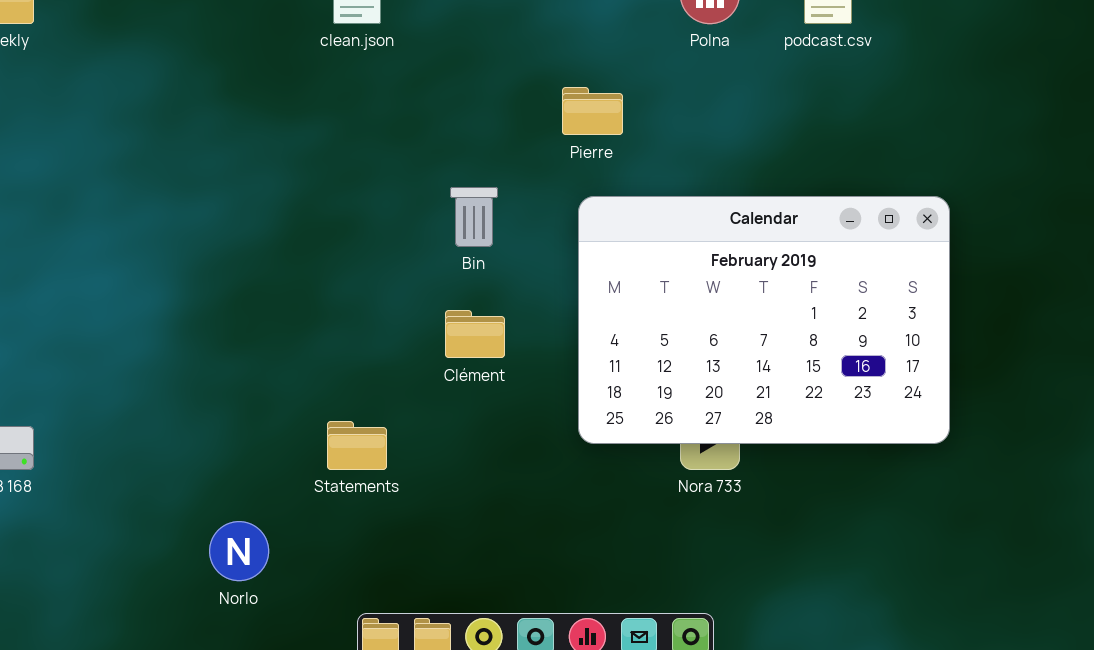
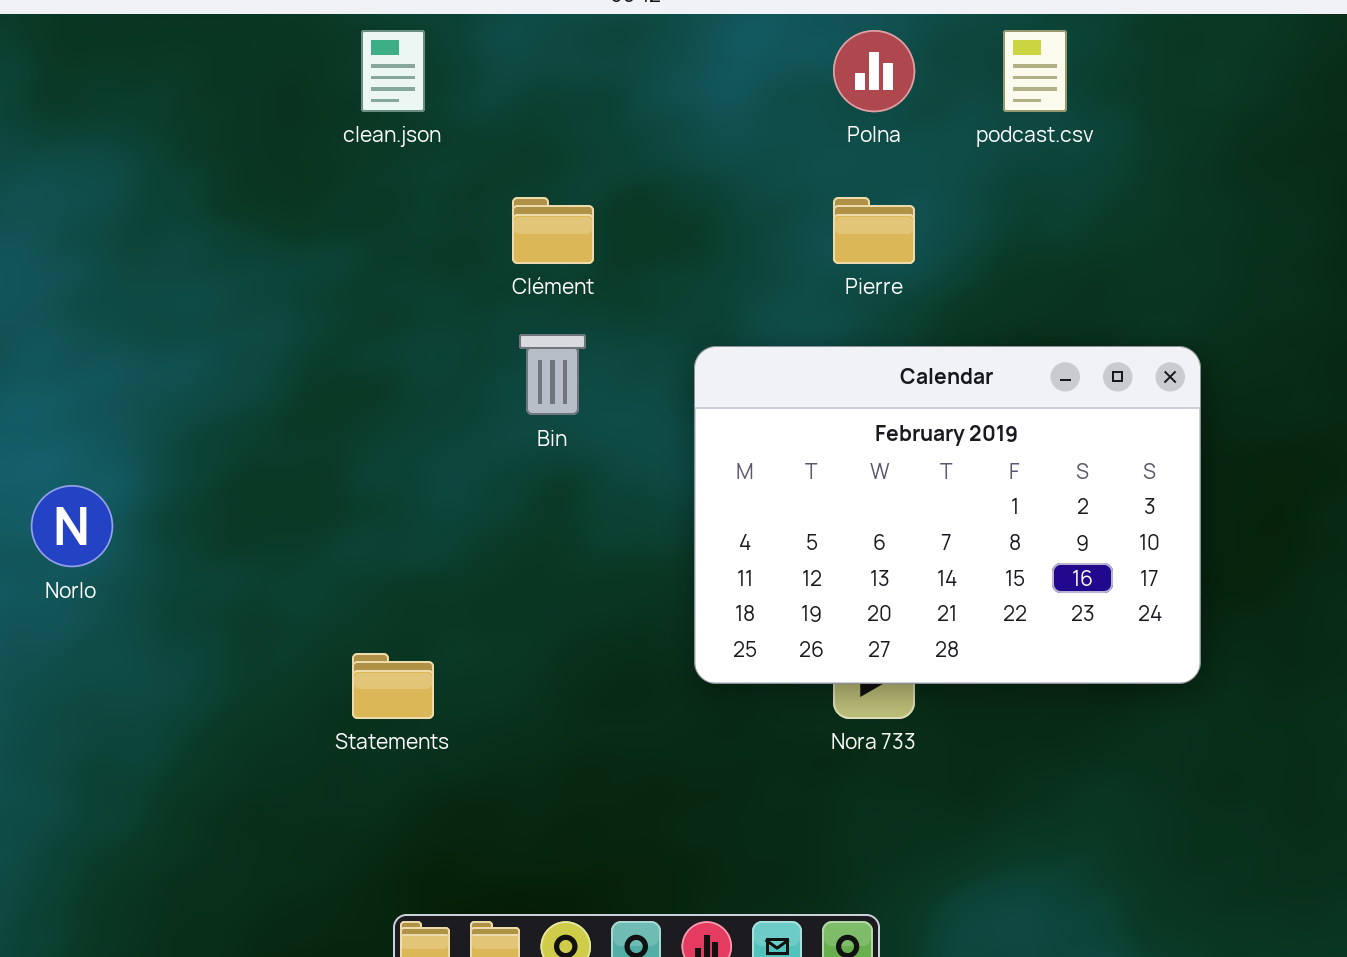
Pierre: [562,87,623,135] -> [833,197,915,264], moved
Clément: [445,310,505,358] -> [512,197,594,264], moved
Norlo: [209,521,269,581] -> [31,485,113,567], moved

